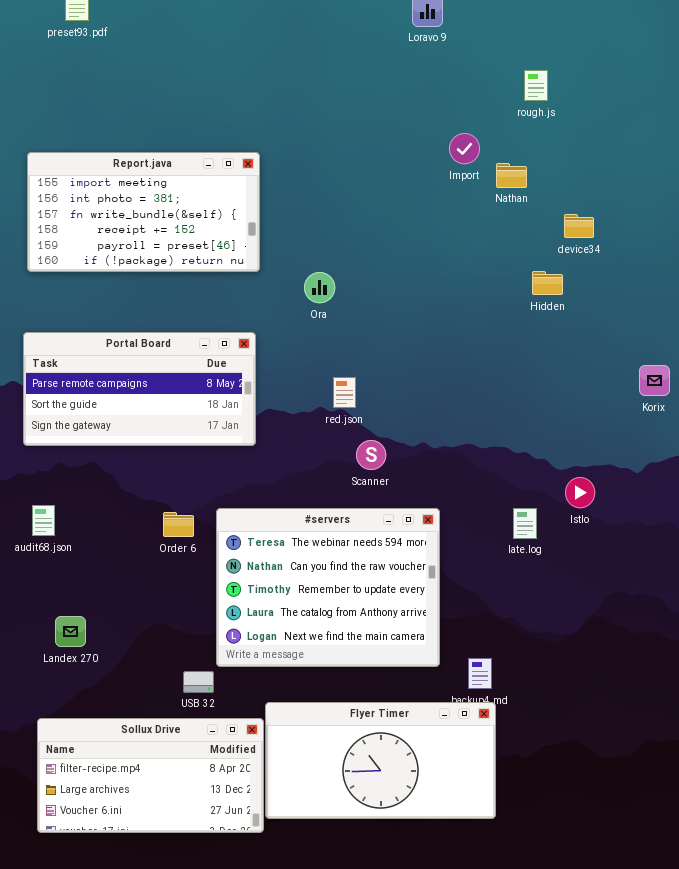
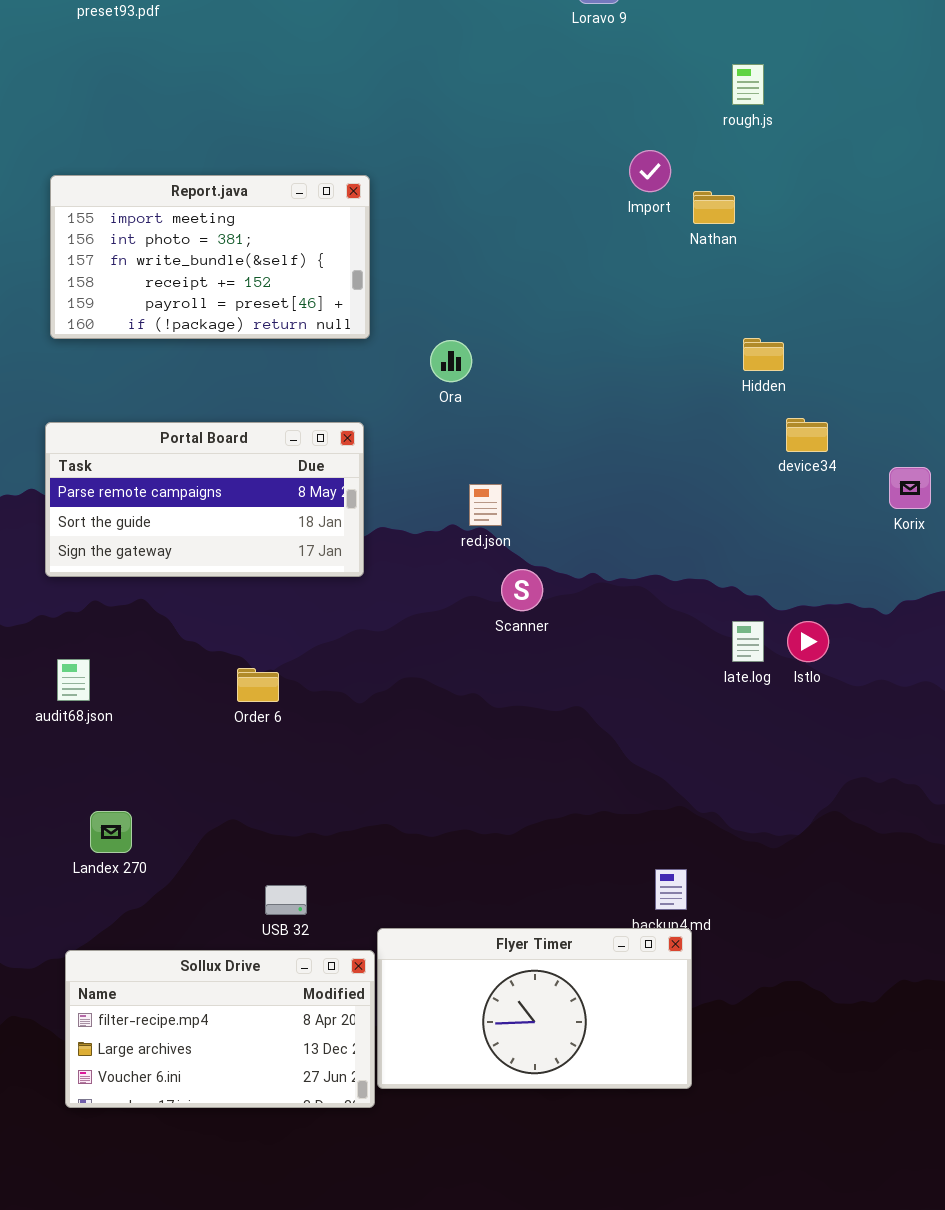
device34: [564,214,594,238] -> [786,418,828,452], moved
#servers: [216,508,440,667] -> none, closed
late.log: [513,508,537,539] -> [732,621,764,662], moved

